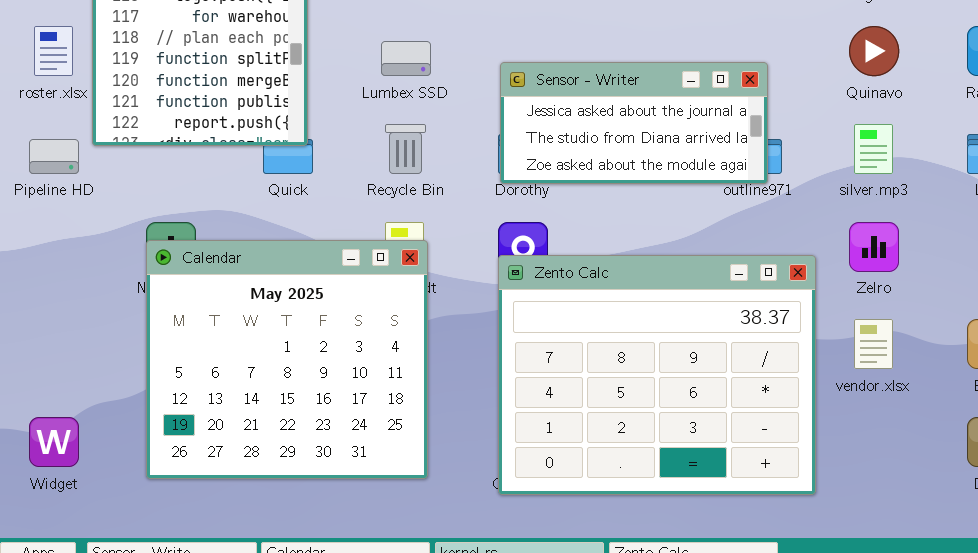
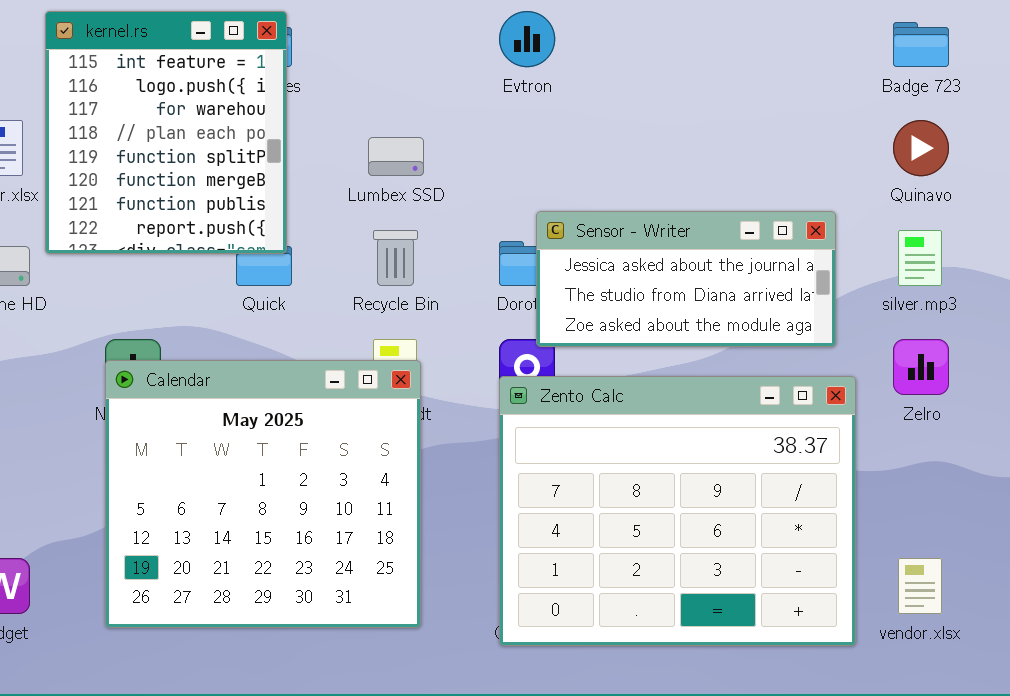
Sensor - Writer: [500,62,768,184] -> [536,211,836,347], moved
vendor.xlsx: [854,319,893,369] -> [898,558,942,614], moved

